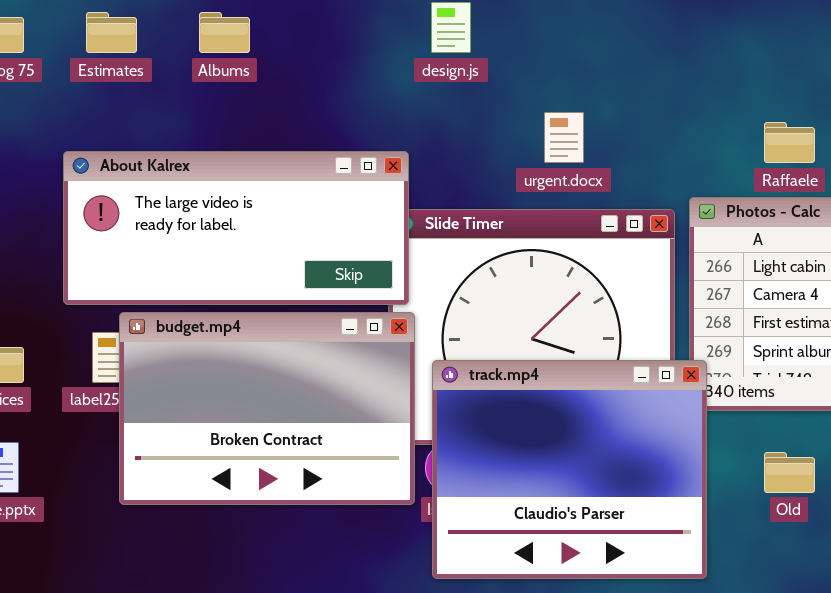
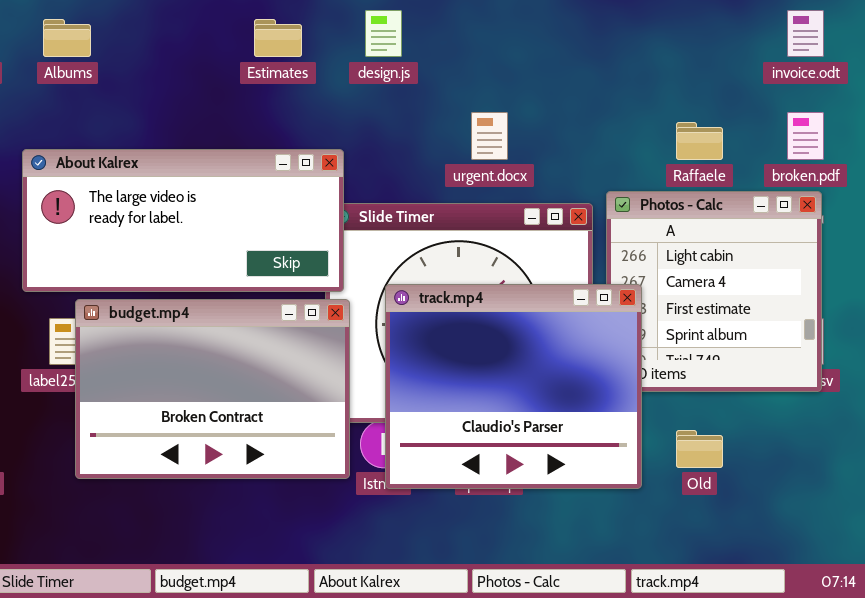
Estimates: [86,12,137,53] -> [254,19,302,57], moved
Albums: [199,12,250,53] -> [43,19,91,57], moved
track.mp4: [432,360,707,579] -> [385,284,642,489], moved

